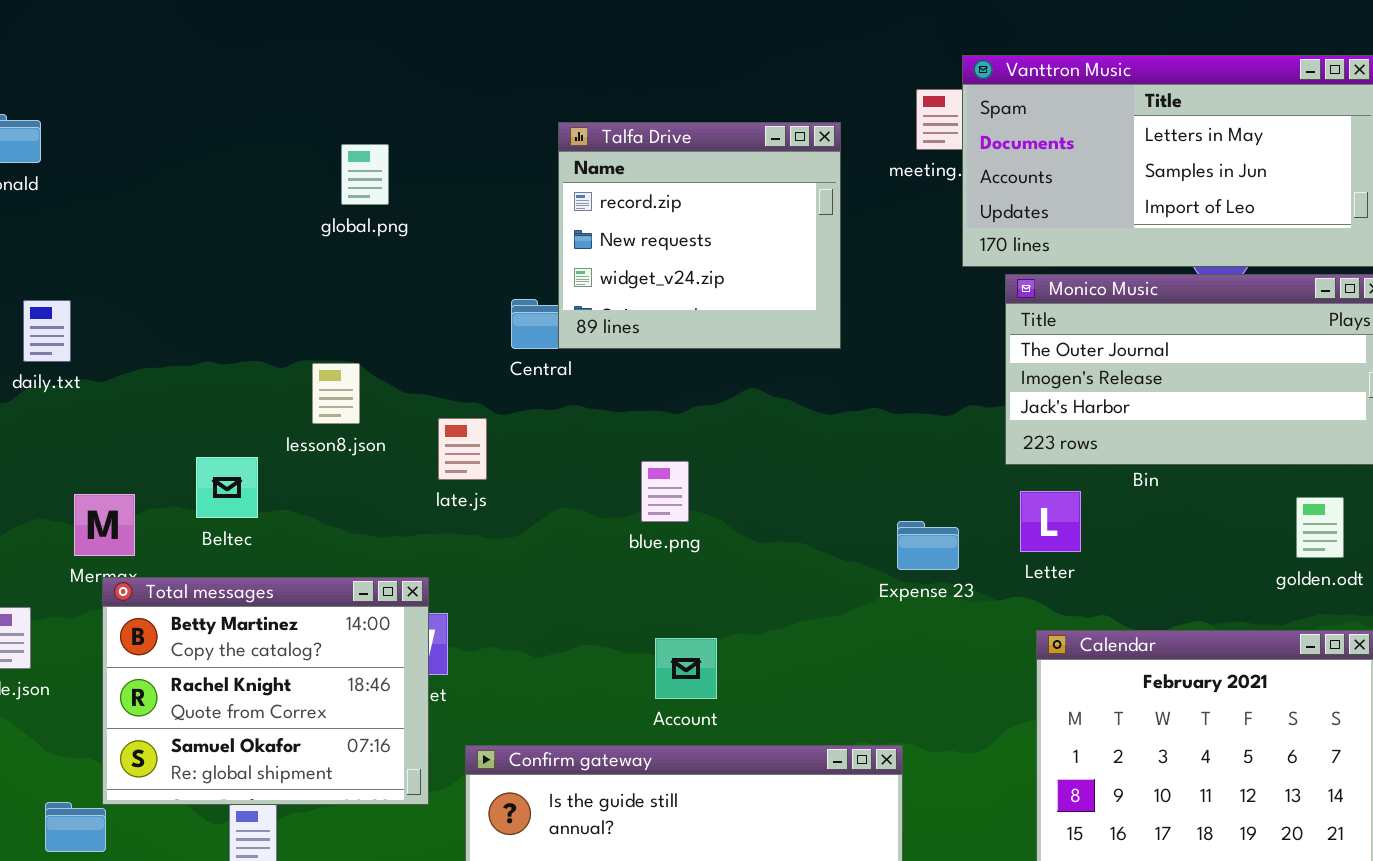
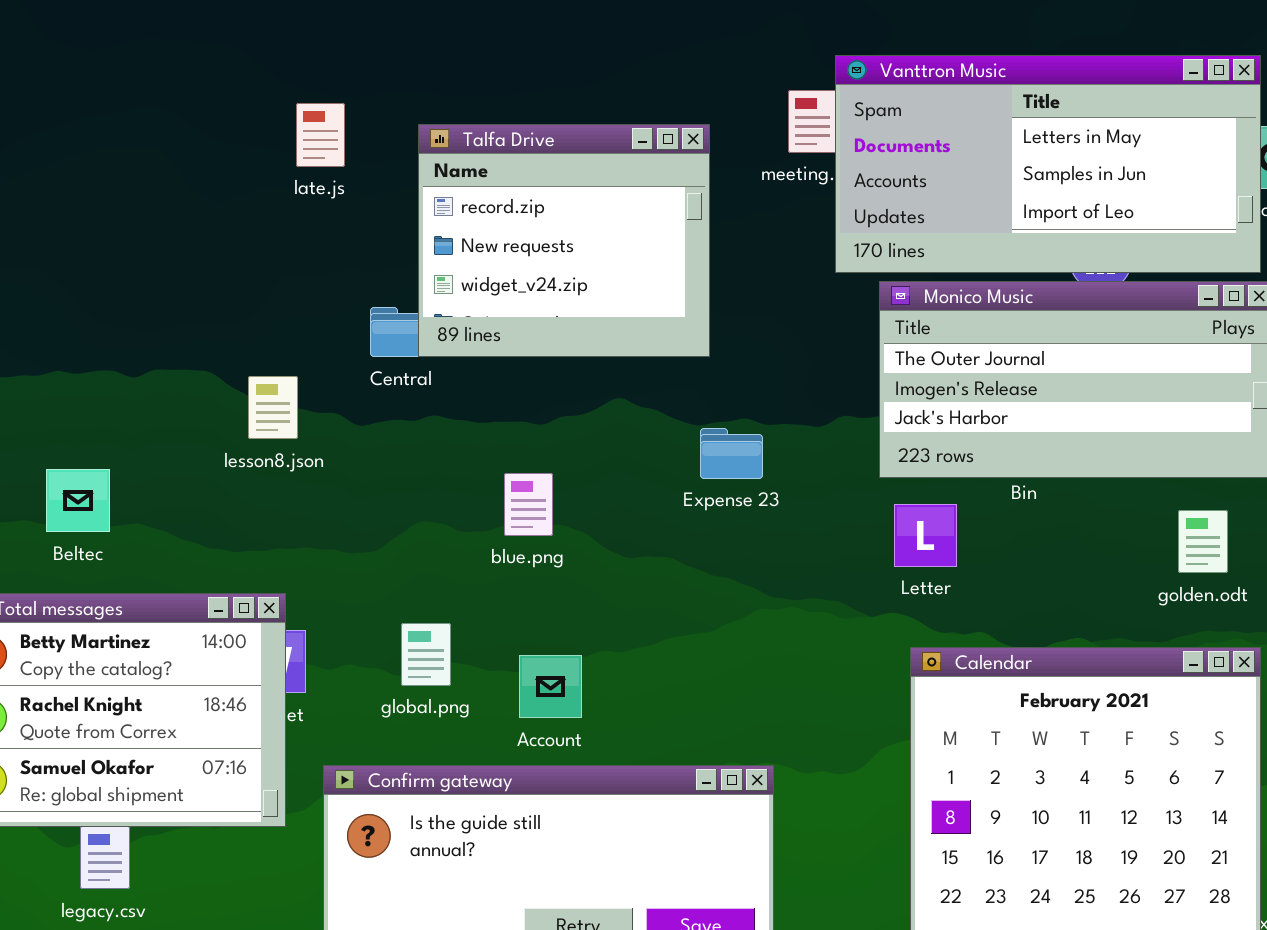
global.png: [341,144,389,205] -> [401,623,451,686], moved
lesson8.json: [312,363,360,424] -> [248,376,298,439], moved
late.js: [438,418,487,480] -> [296,103,345,167], moved
Expense 23: [897,521,959,570] -> [700,428,763,479], moved

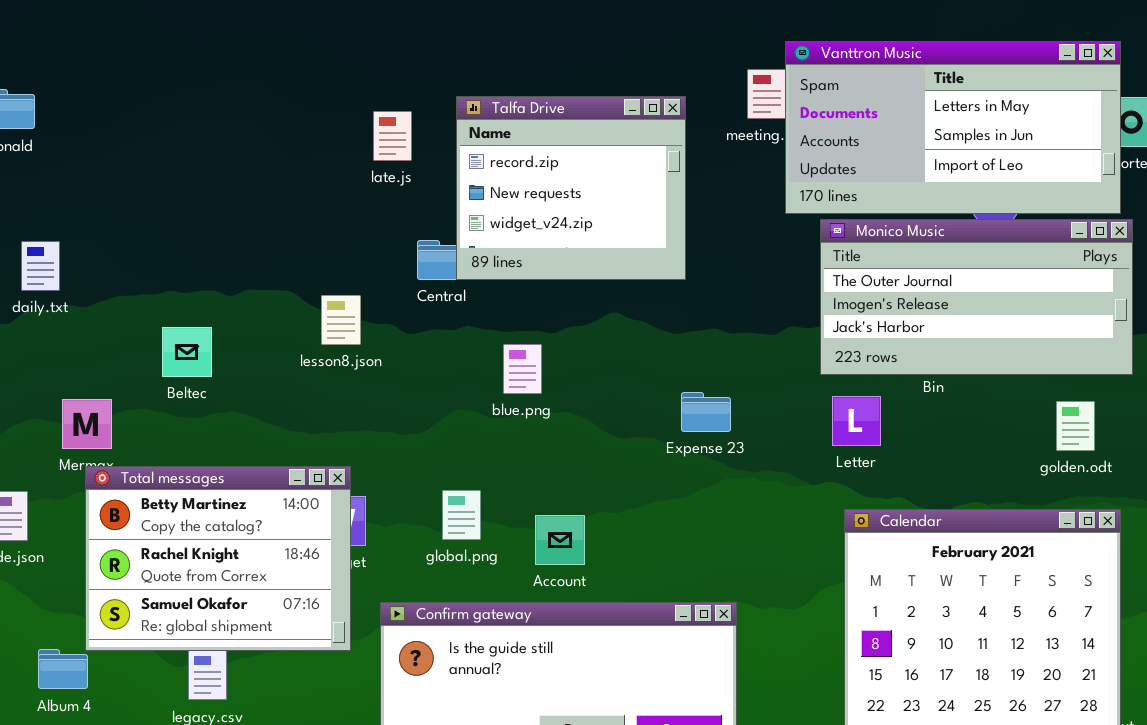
late.js: [296,103,345,167] -> [373,111,412,161], moved
Expense 23: [700,428,763,479] -> [681,392,731,432], moved
Beltec: [46,469,110,532] -> [162,327,212,377], moved
blue.png: [504,473,553,536] -> [503,344,542,394], moved

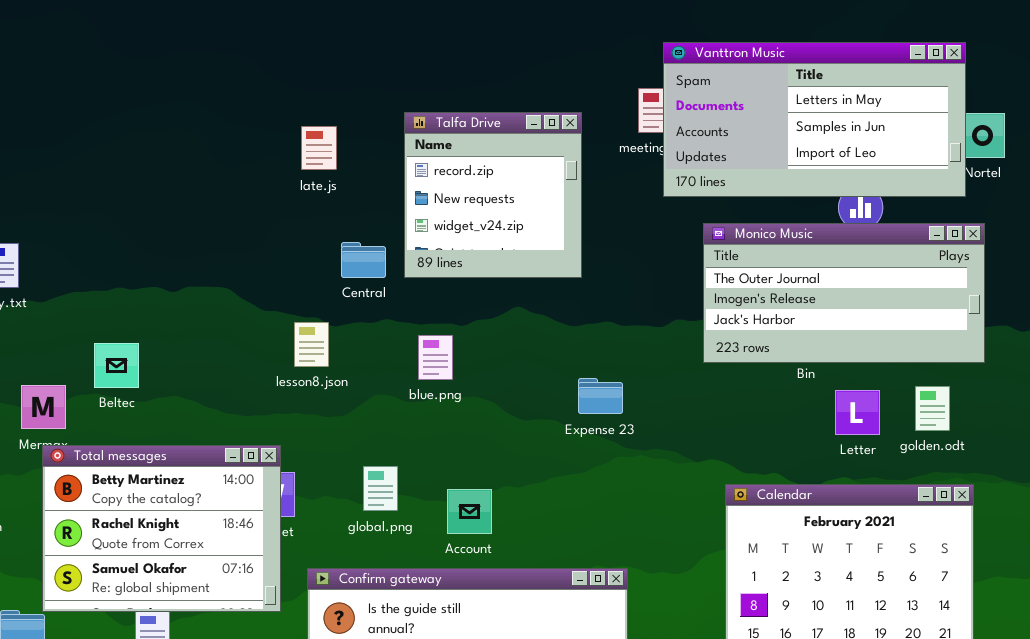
Vanttron Music: [785,41,1121,214] -> [663,42,966,197], moved
Talfa Drive: [456,96,686,280] -> [404,112,582,278], resized
lesson8.json: [321,295,361,345] -> [294,322,329,367], moved
Beltec: [162,327,212,377] -> [94,343,139,388], moved
Letter: [832,396,881,446] -> [835,390,880,435], moved

